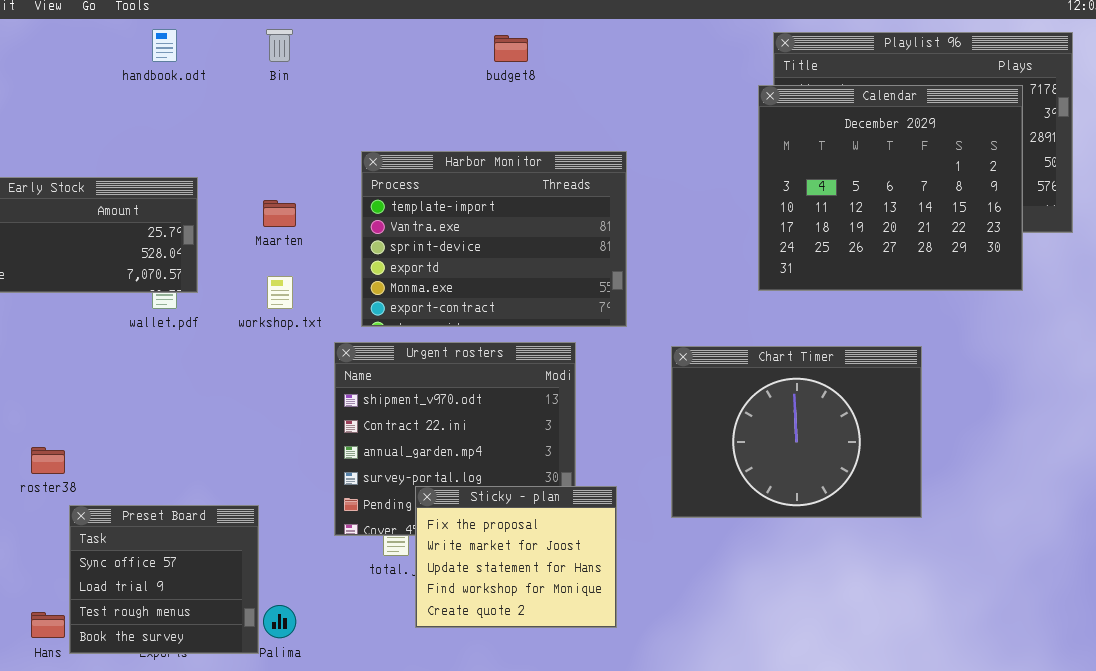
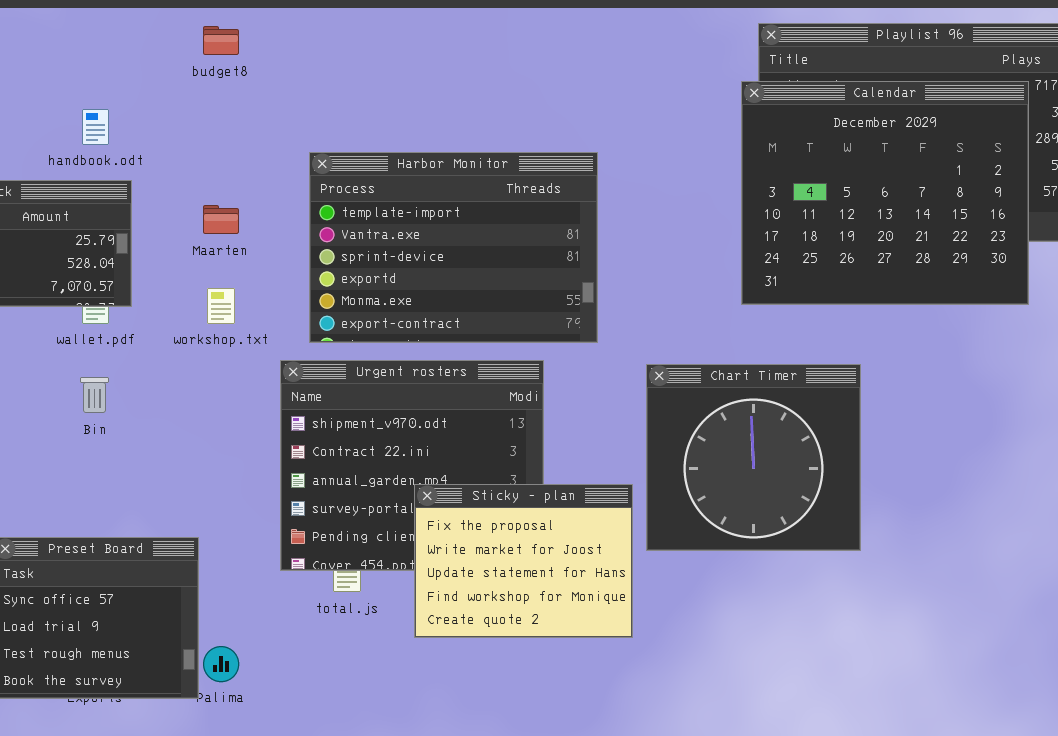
handbook.odt: [152,29,177,62] -> [82,109,109,145], moved
Bin: [266,29,293,62] -> [80,377,109,413], moved
budget8: [494,35,528,62] -> [203,26,239,55], moved
Chart Timer: [671,346,922,518] -> [646,364,861,551], resized
Sticky - plan: [415,486,617,628] -> [414,484,633,638], moved

